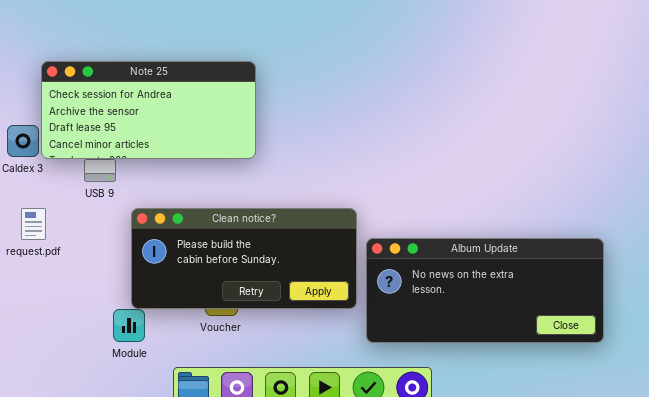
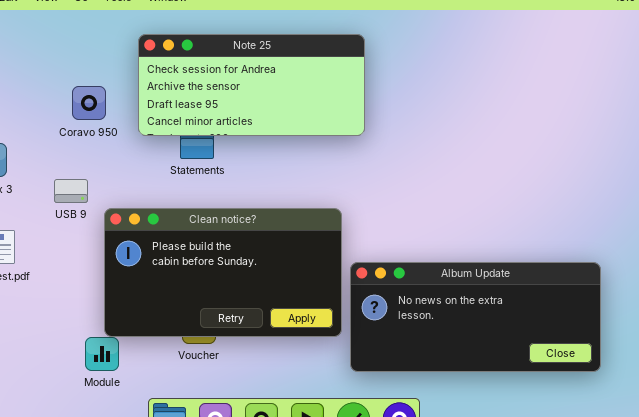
Note 25: [41,61,256,159] -> [138,34,365,136], moved
Clean notice?: [131,208,357,309] -> [104,208,342,337], resized

